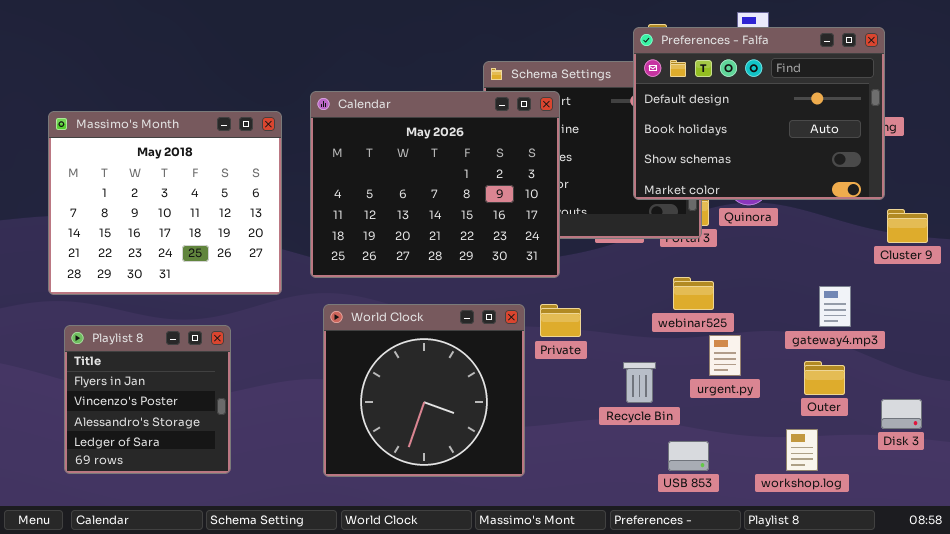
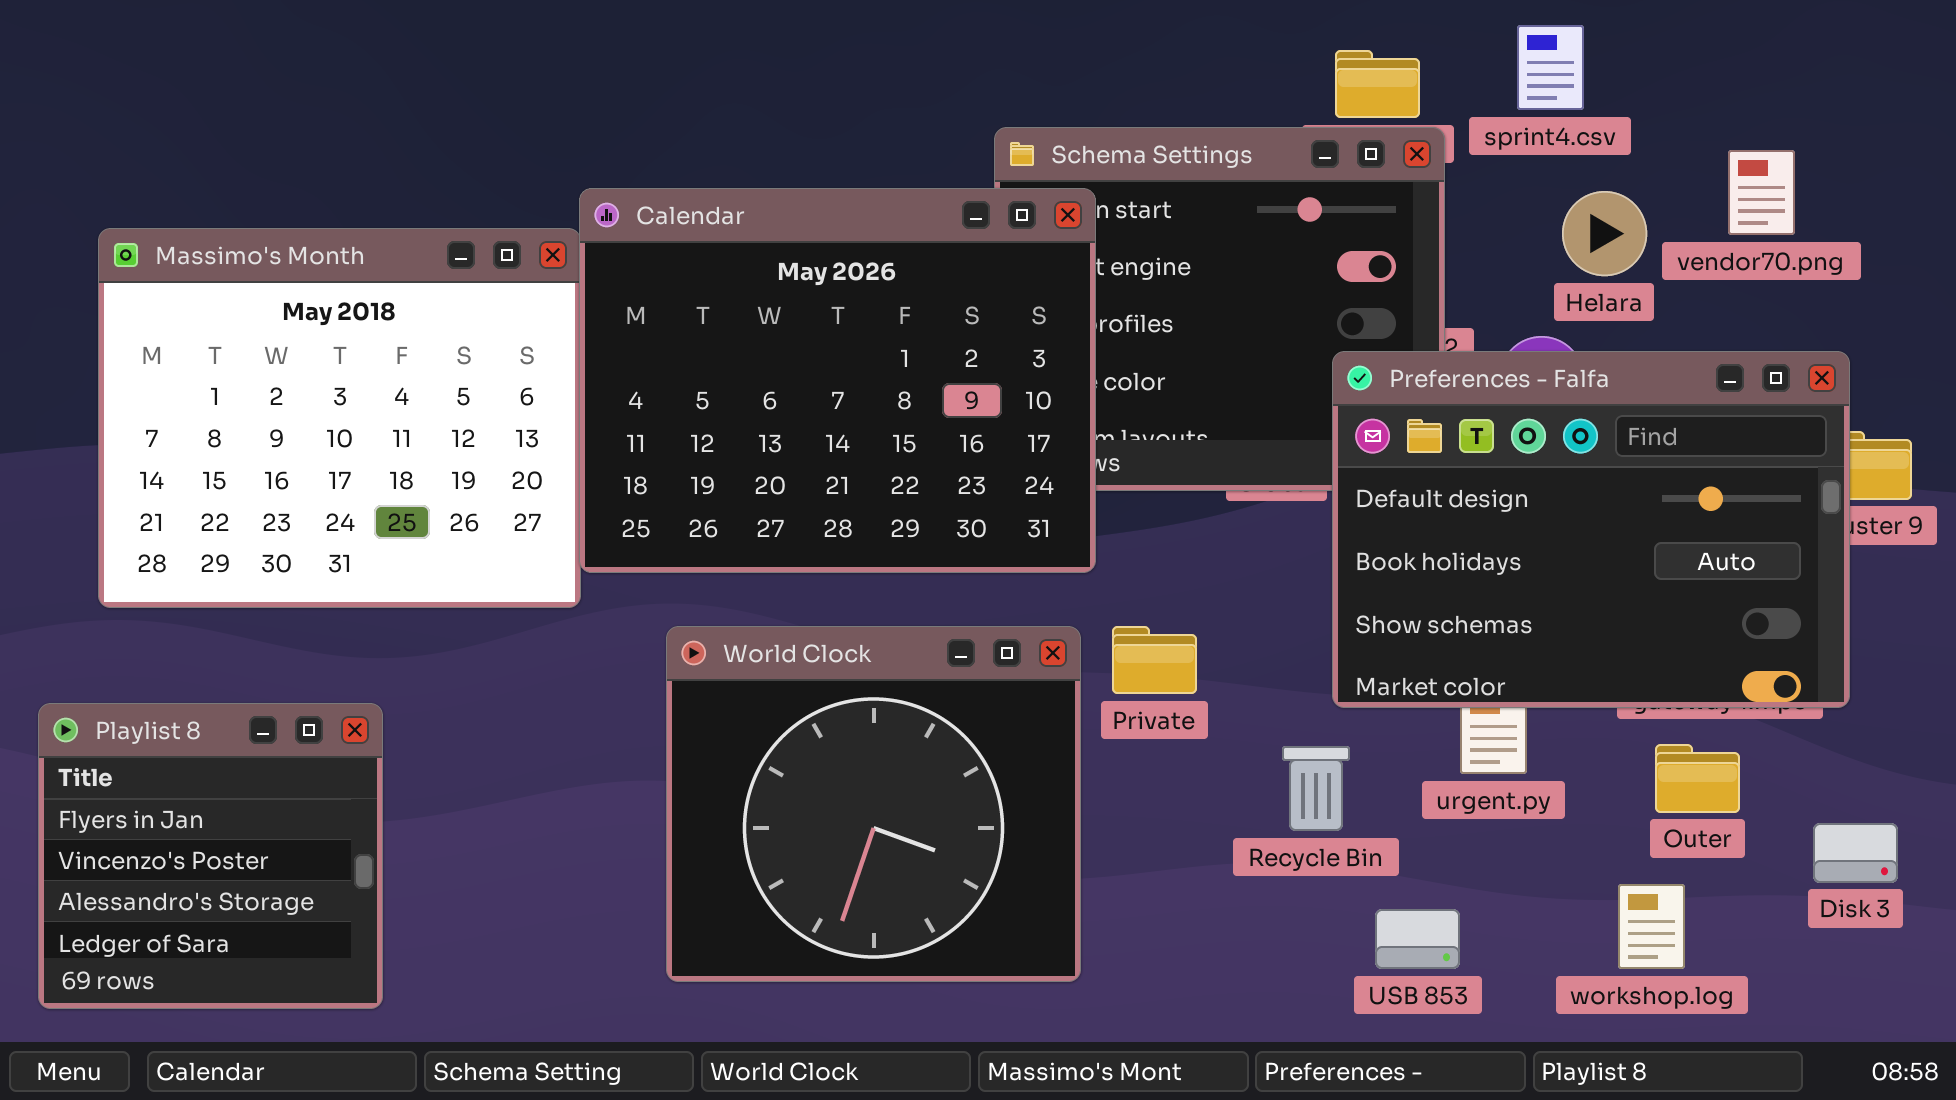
Preferences - Falfa: [633,27,885,200] -> [1332,351,1850,708], moved
Calendar: [310,91,560,278] -> [579,188,1096,573], moved
Playlist 8: [64,325,231,474] -> [38,703,383,1009], moved

